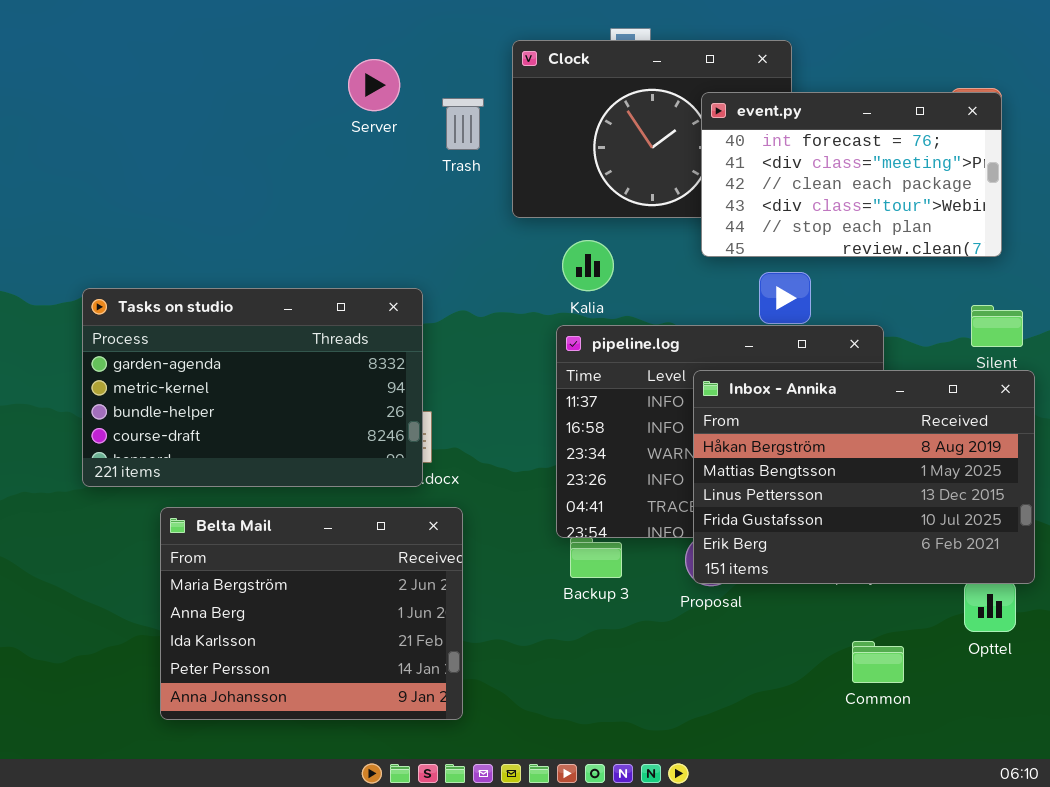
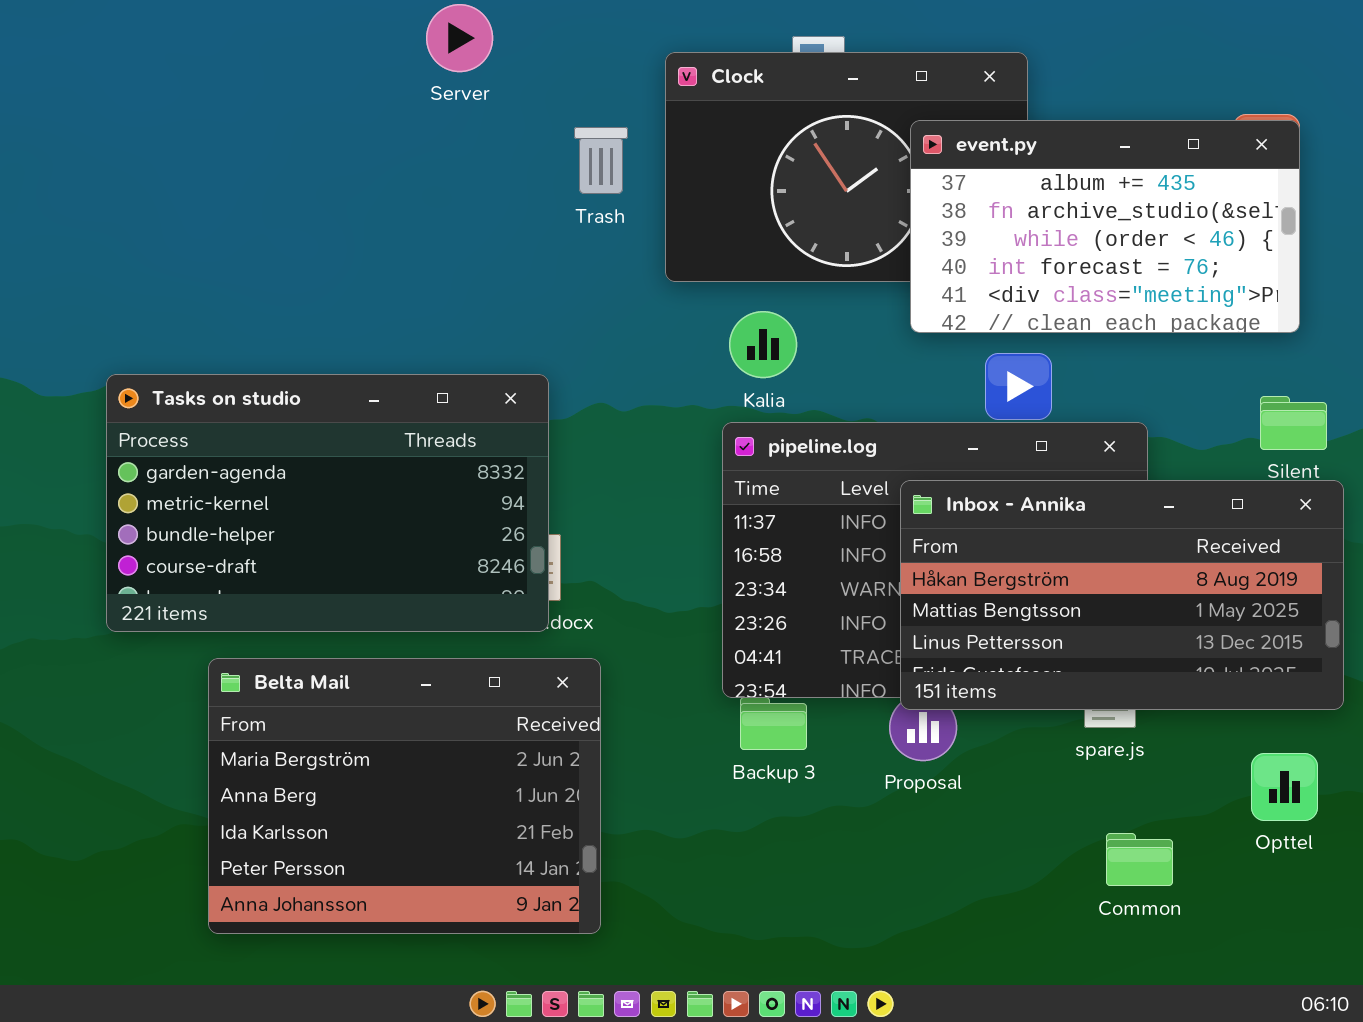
Server: [348,59,400,111] -> [426,4,493,72], moved
event.py: [701,92,1002,257] -> [910,120,1300,333], scrolled up 3 rows
Inbox - Annika: [693,370,1035,584] -> [900,480,1344,710], resized

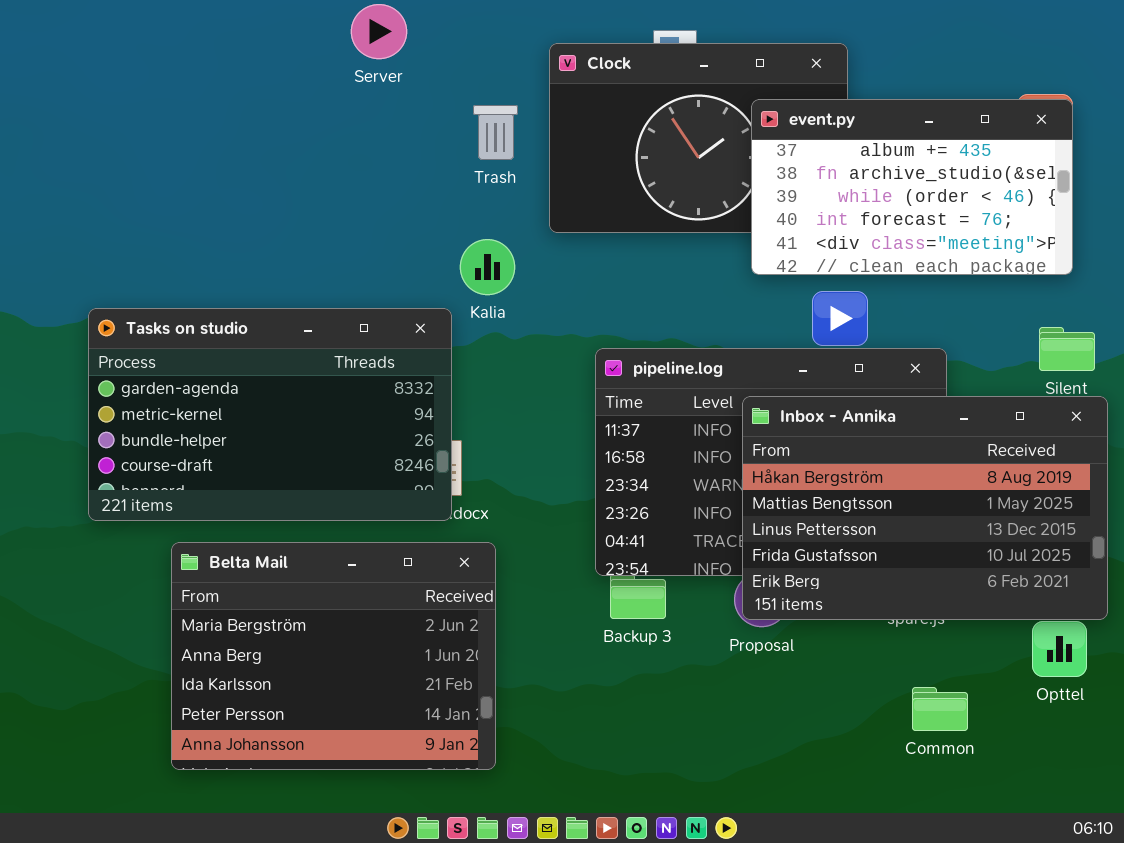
Kalia: [729,311,797,378] -> [460,239,515,295], moved
Inbox - Annika: [900,480,1344,710] -> [742,396,1108,620], resized

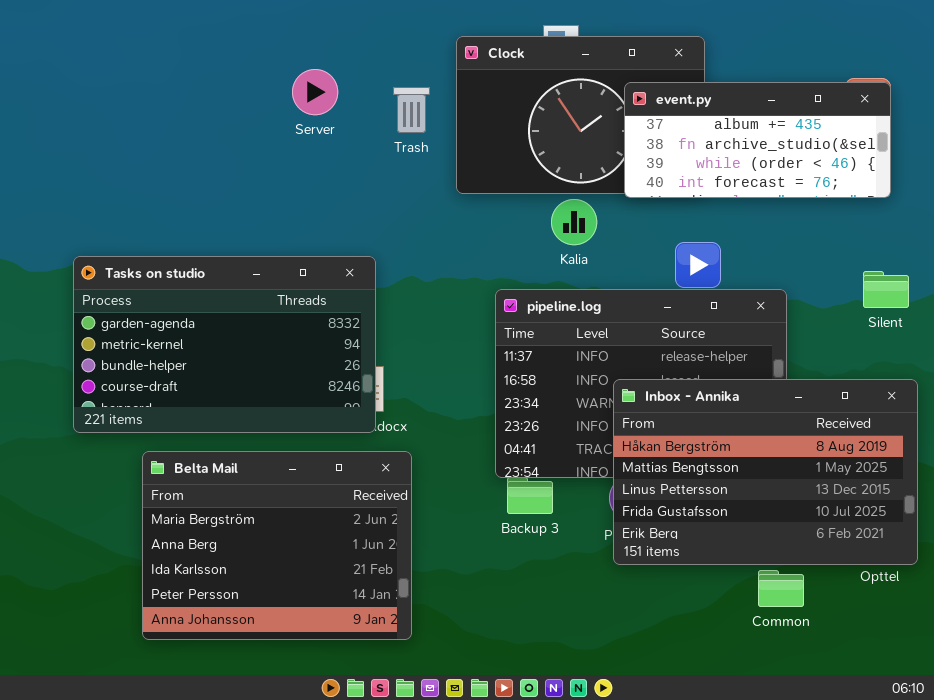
Server: [351,4,407,59] -> [292,69,338,115], moved
event.py: [751,99,1073,275] -> [624,82,891,198], resized
Kalia: [460,239,515,295] -> [551,199,597,245], moved
Inbox - Annika: [742,396,1108,620] -> [613,379,918,565], moved

